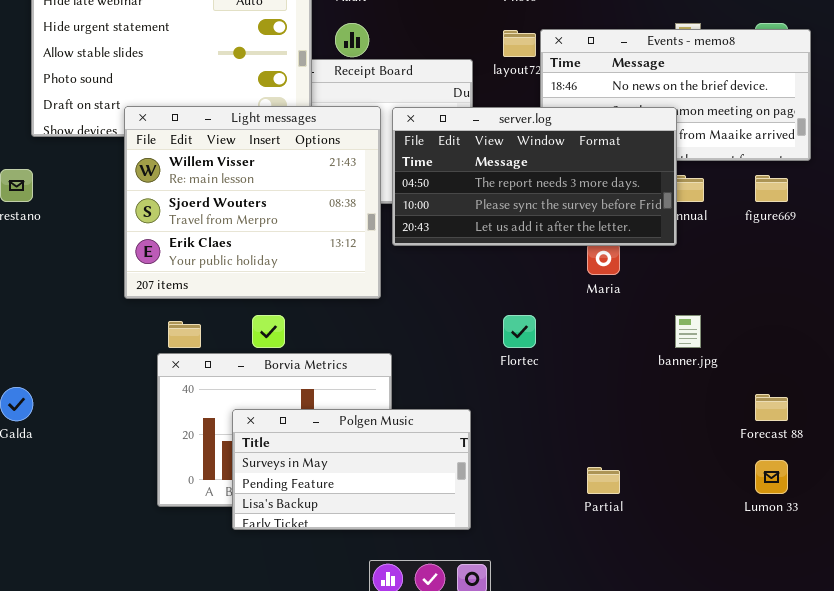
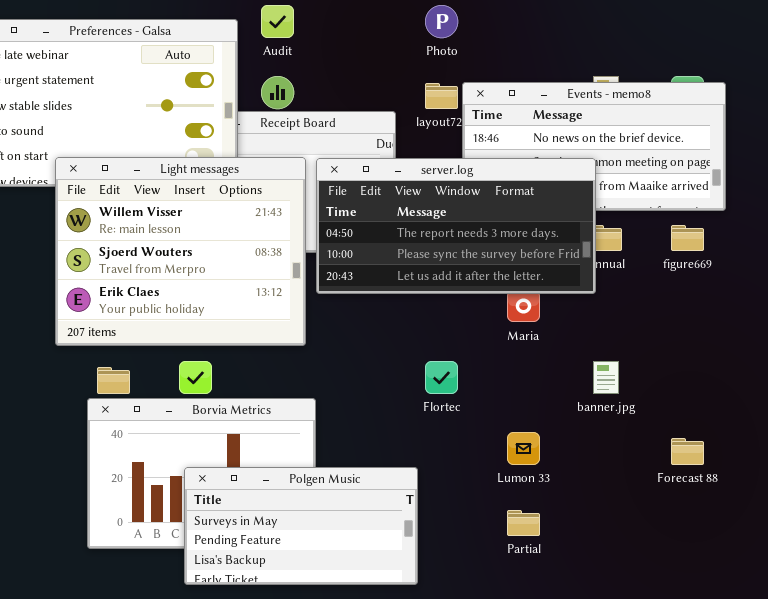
Polgen Music: [232,409,471,530] -> [184,467,418,585], moved
Lumon 33: [755,460,788,494] -> [507,432,540,465], moved

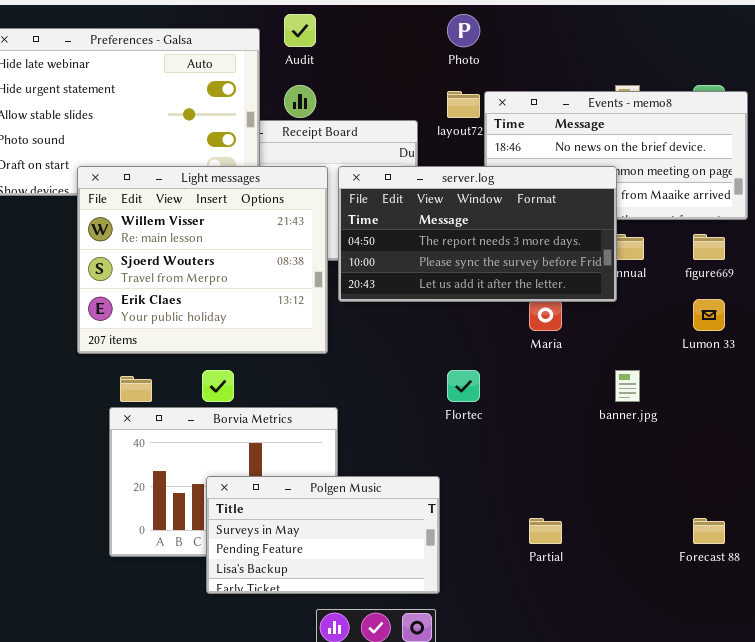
Lumon 33: [507,432,540,465] -> [693,299,725,331], moved
Forecast 88: [671,438,704,465] -> [693,518,725,544], moved

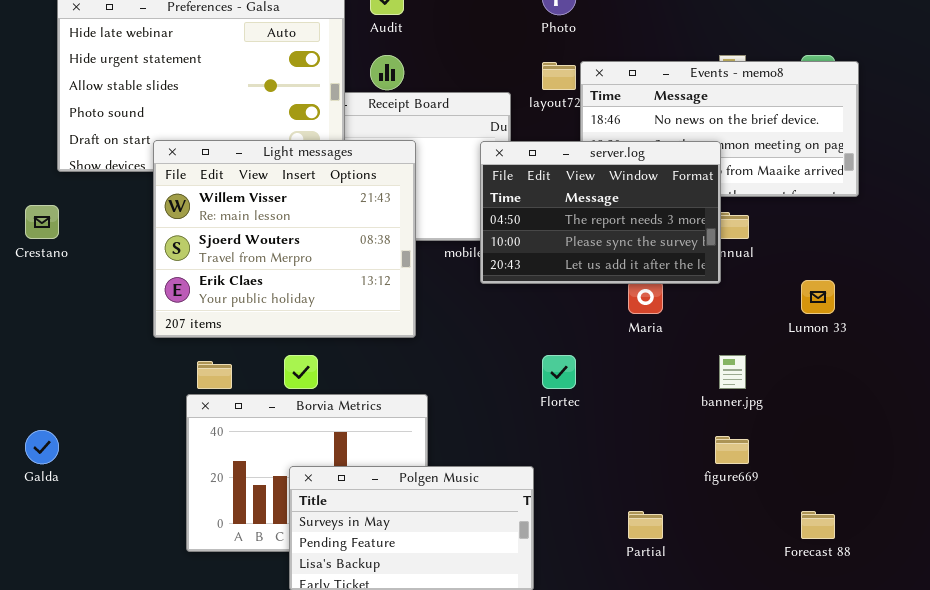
server.log: [338,166,617,302] -> [480,141,721,284], resized
figure669: [693,234,725,260] -> [715,436,749,464], moved

